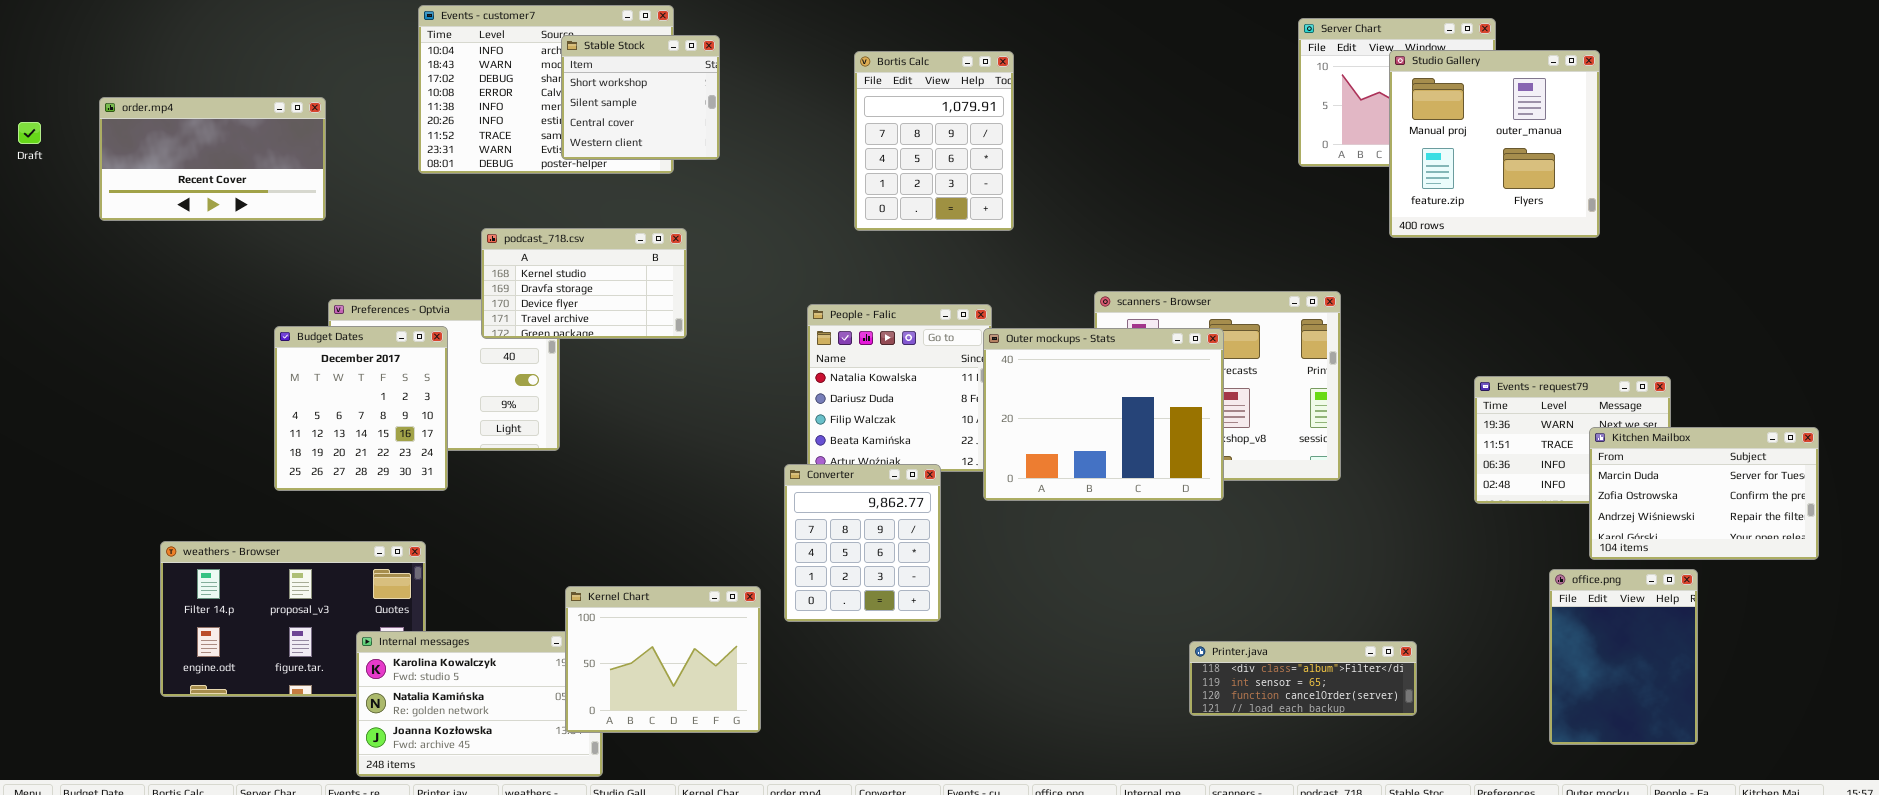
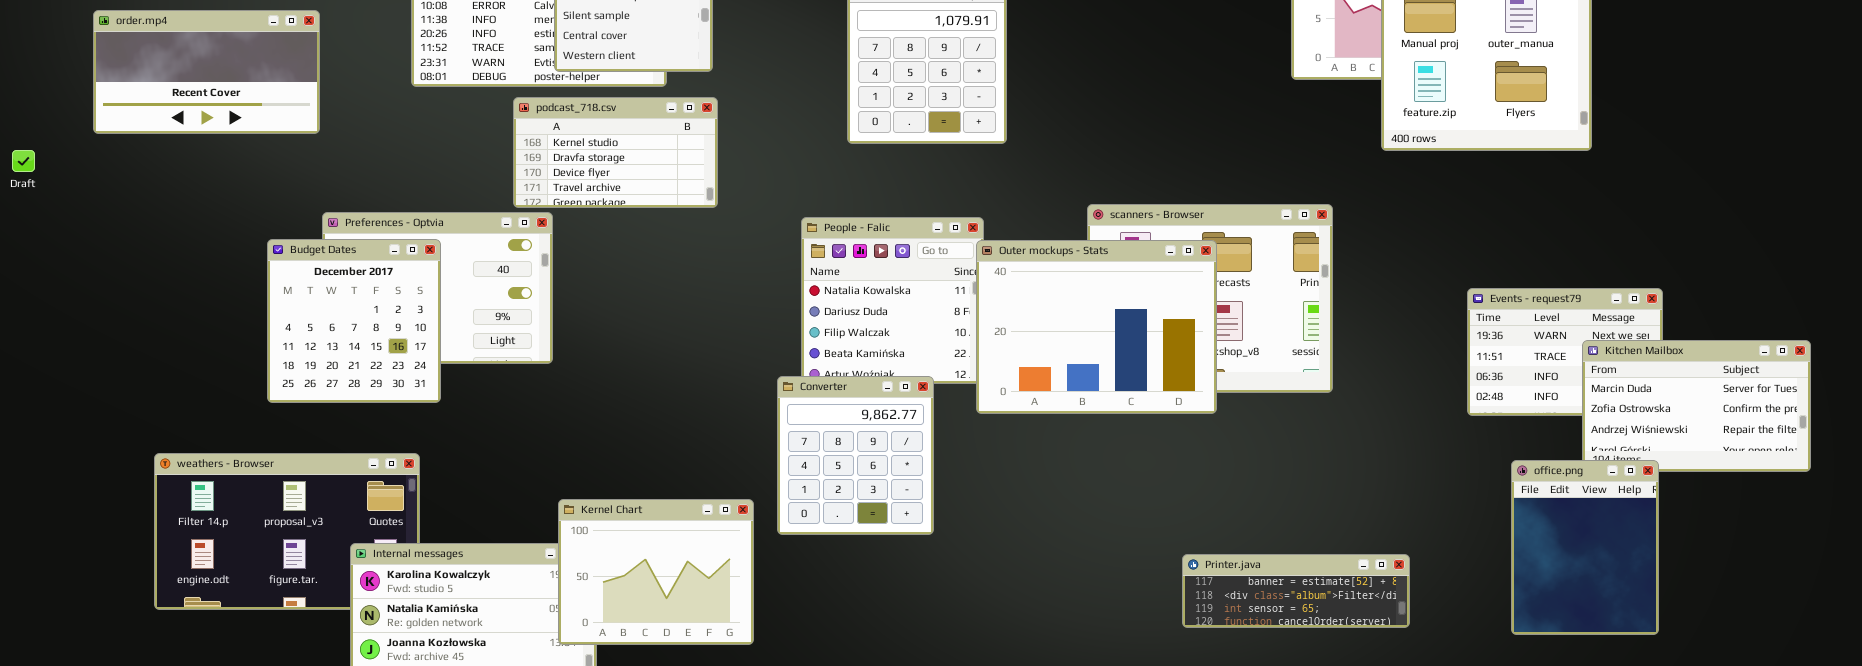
Draft: [18,122,41,144] -> [12,150,35,172], moved
podcast_718.csv: [481,228,687,339] -> [513,97,718,208], moved
office.png: [1549,569,1698,745] -> [1511,460,1659,635], moved
Printer.java: [1189,641,1417,716] -> [1182,554,1410,628], scrolled up 1 row

